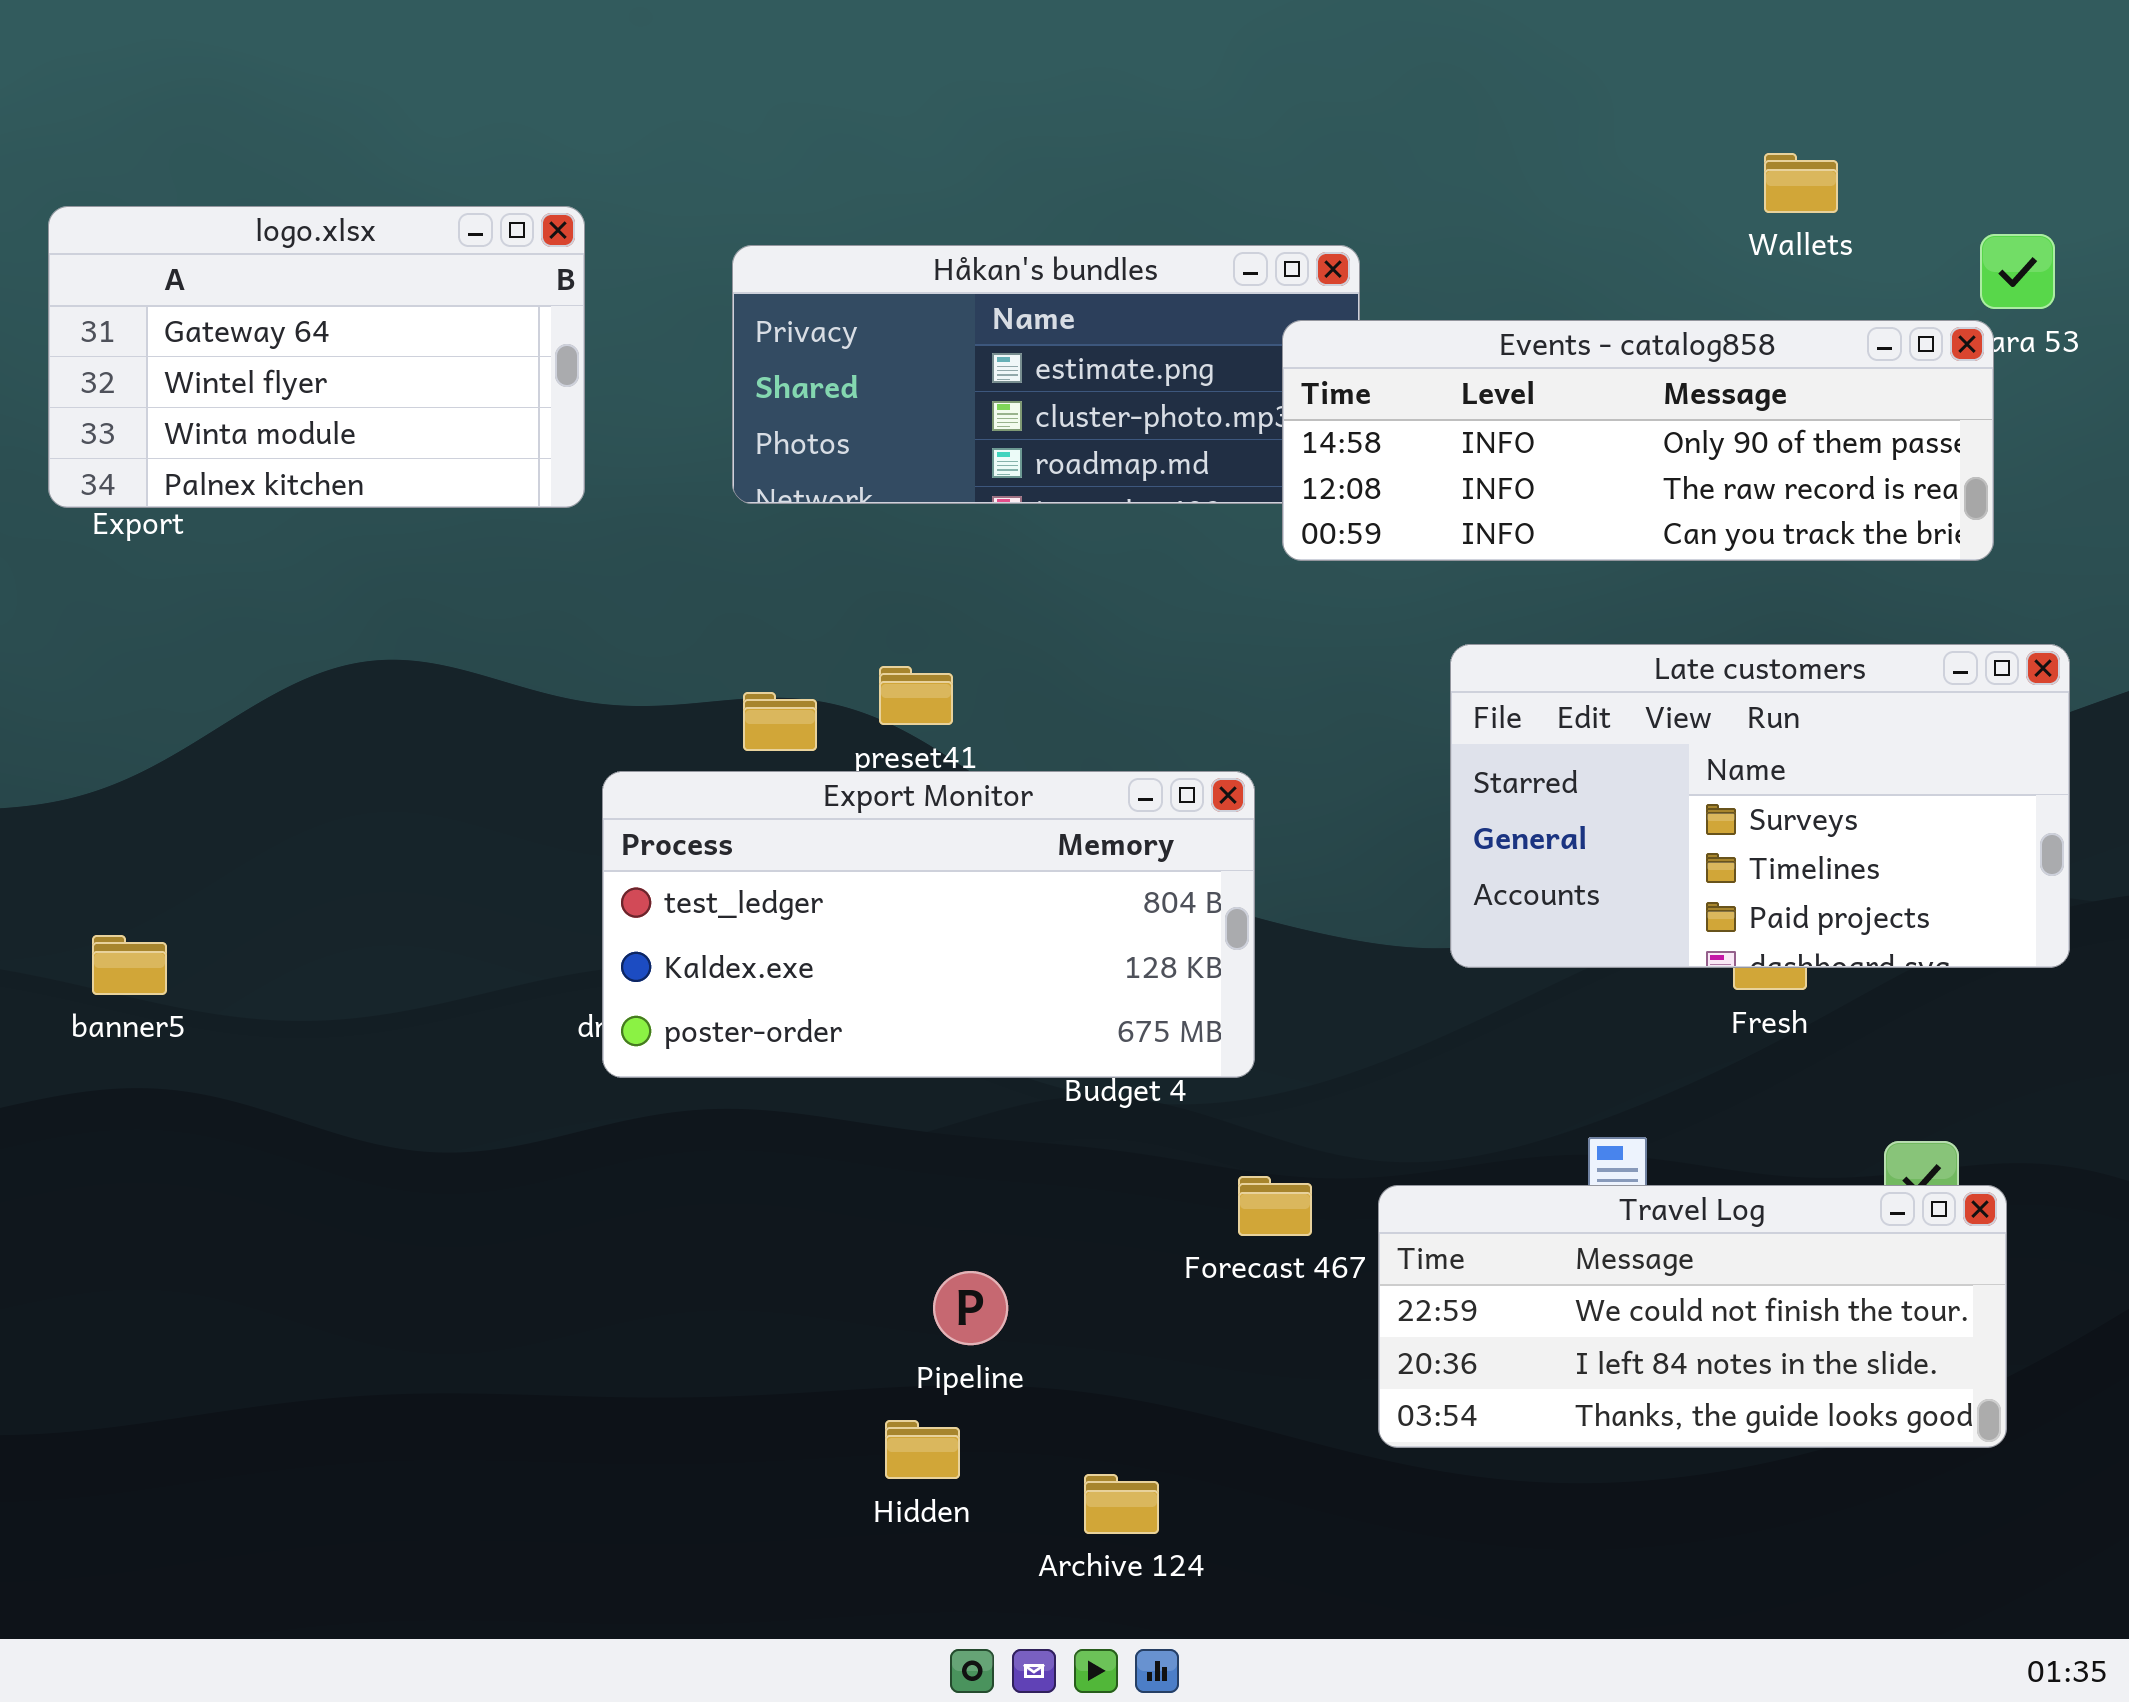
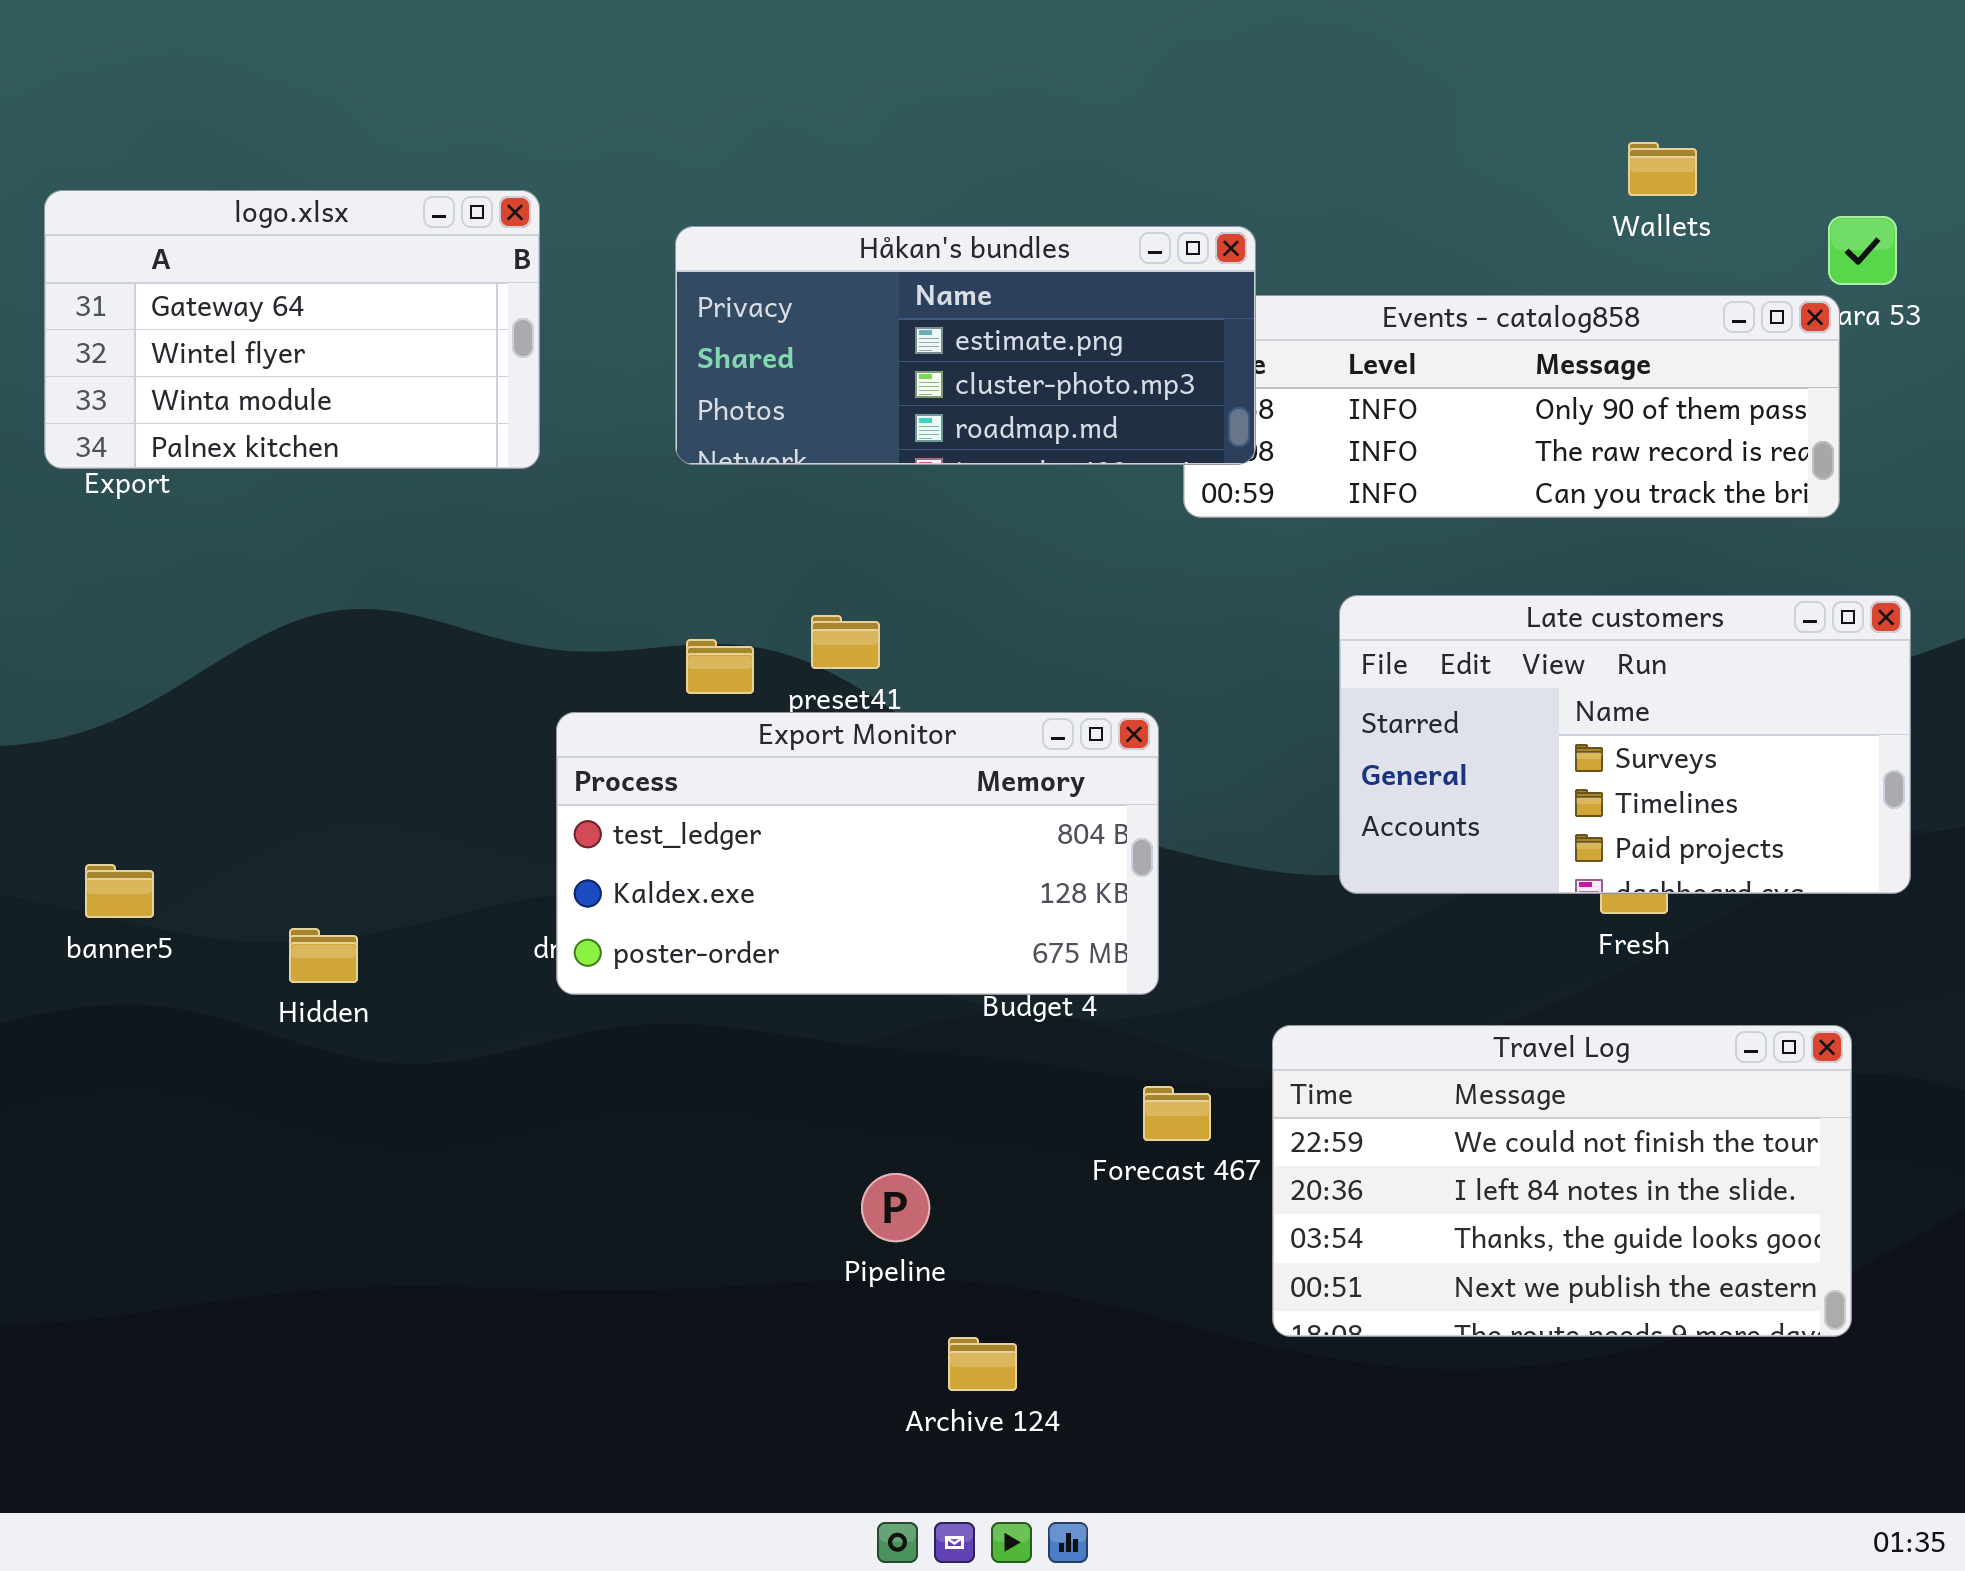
Håkan's bundles: [732,245,1360,504] -> [675,226,1256,465], raised
Travel Log: [1378,1185,2007,1448] -> [1272,1025,1852,1337], resized
Hidden: [885,1420,960,1479] -> [289,928,358,983], moved
Archive 124: [1084,1474,1159,1534] -> [948,1337,1017,1391], moved

